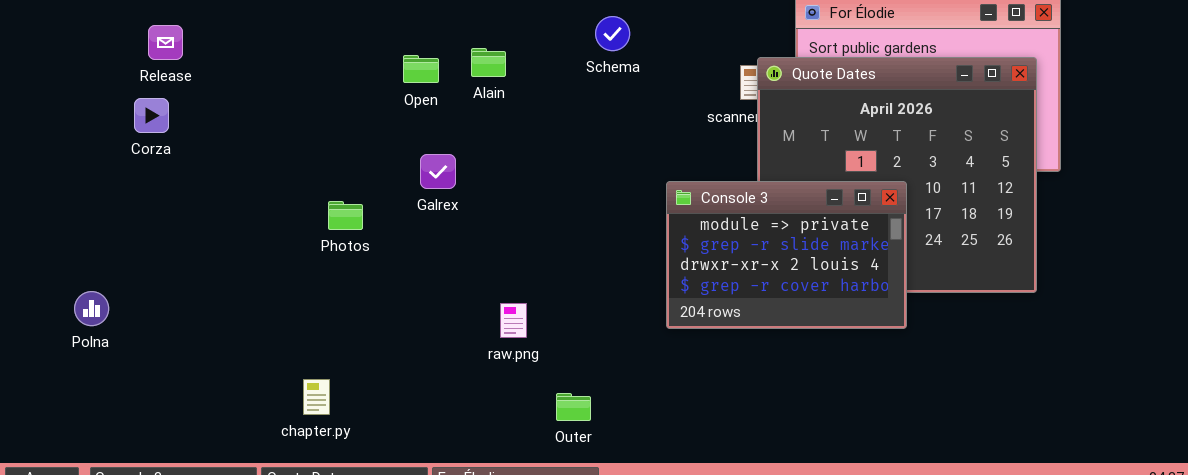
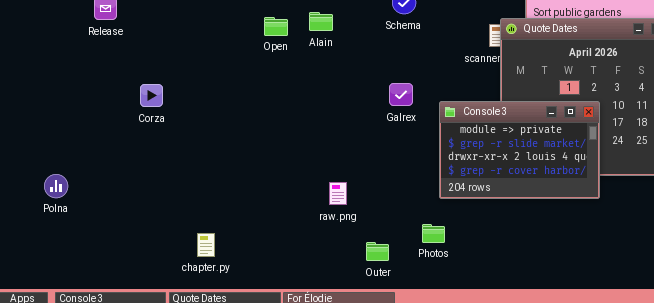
Corza: [134,98,169,133] -> [140,84,163,107], moved
Galrex: [420,154,456,189] -> [389,83,413,106], moved
Photos: [328,201,363,230] -> [422,224,445,243], moved

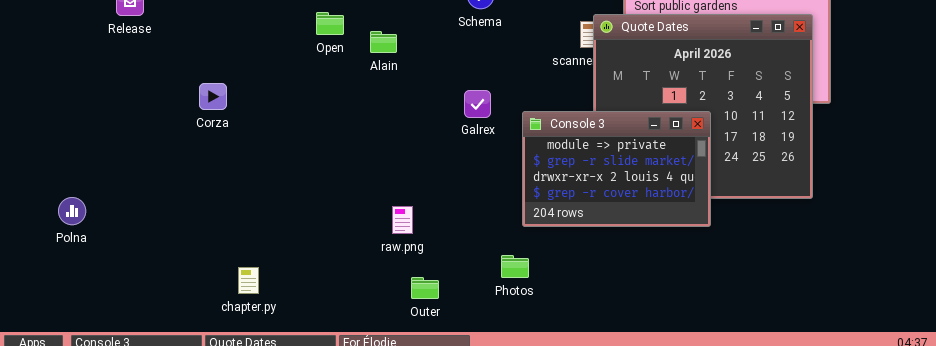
Alain: [309,12,333,31] -> [370,31,397,53], moved
Corza: [140,84,163,107] -> [199,83,227,110], moved
Outer: [366,242,389,261] -> [411,277,439,299], moved

